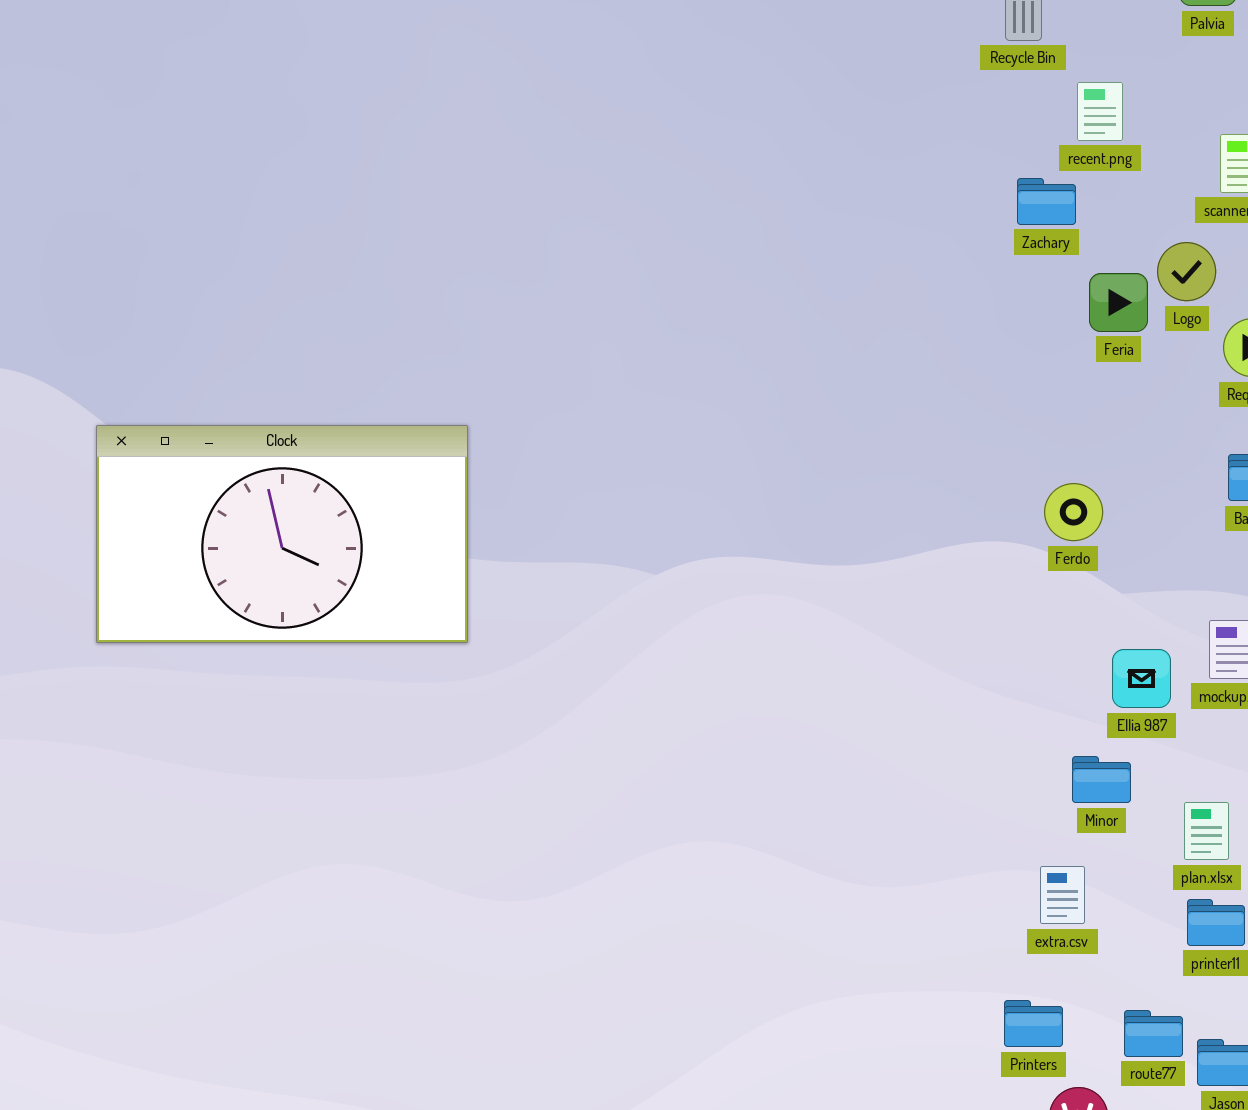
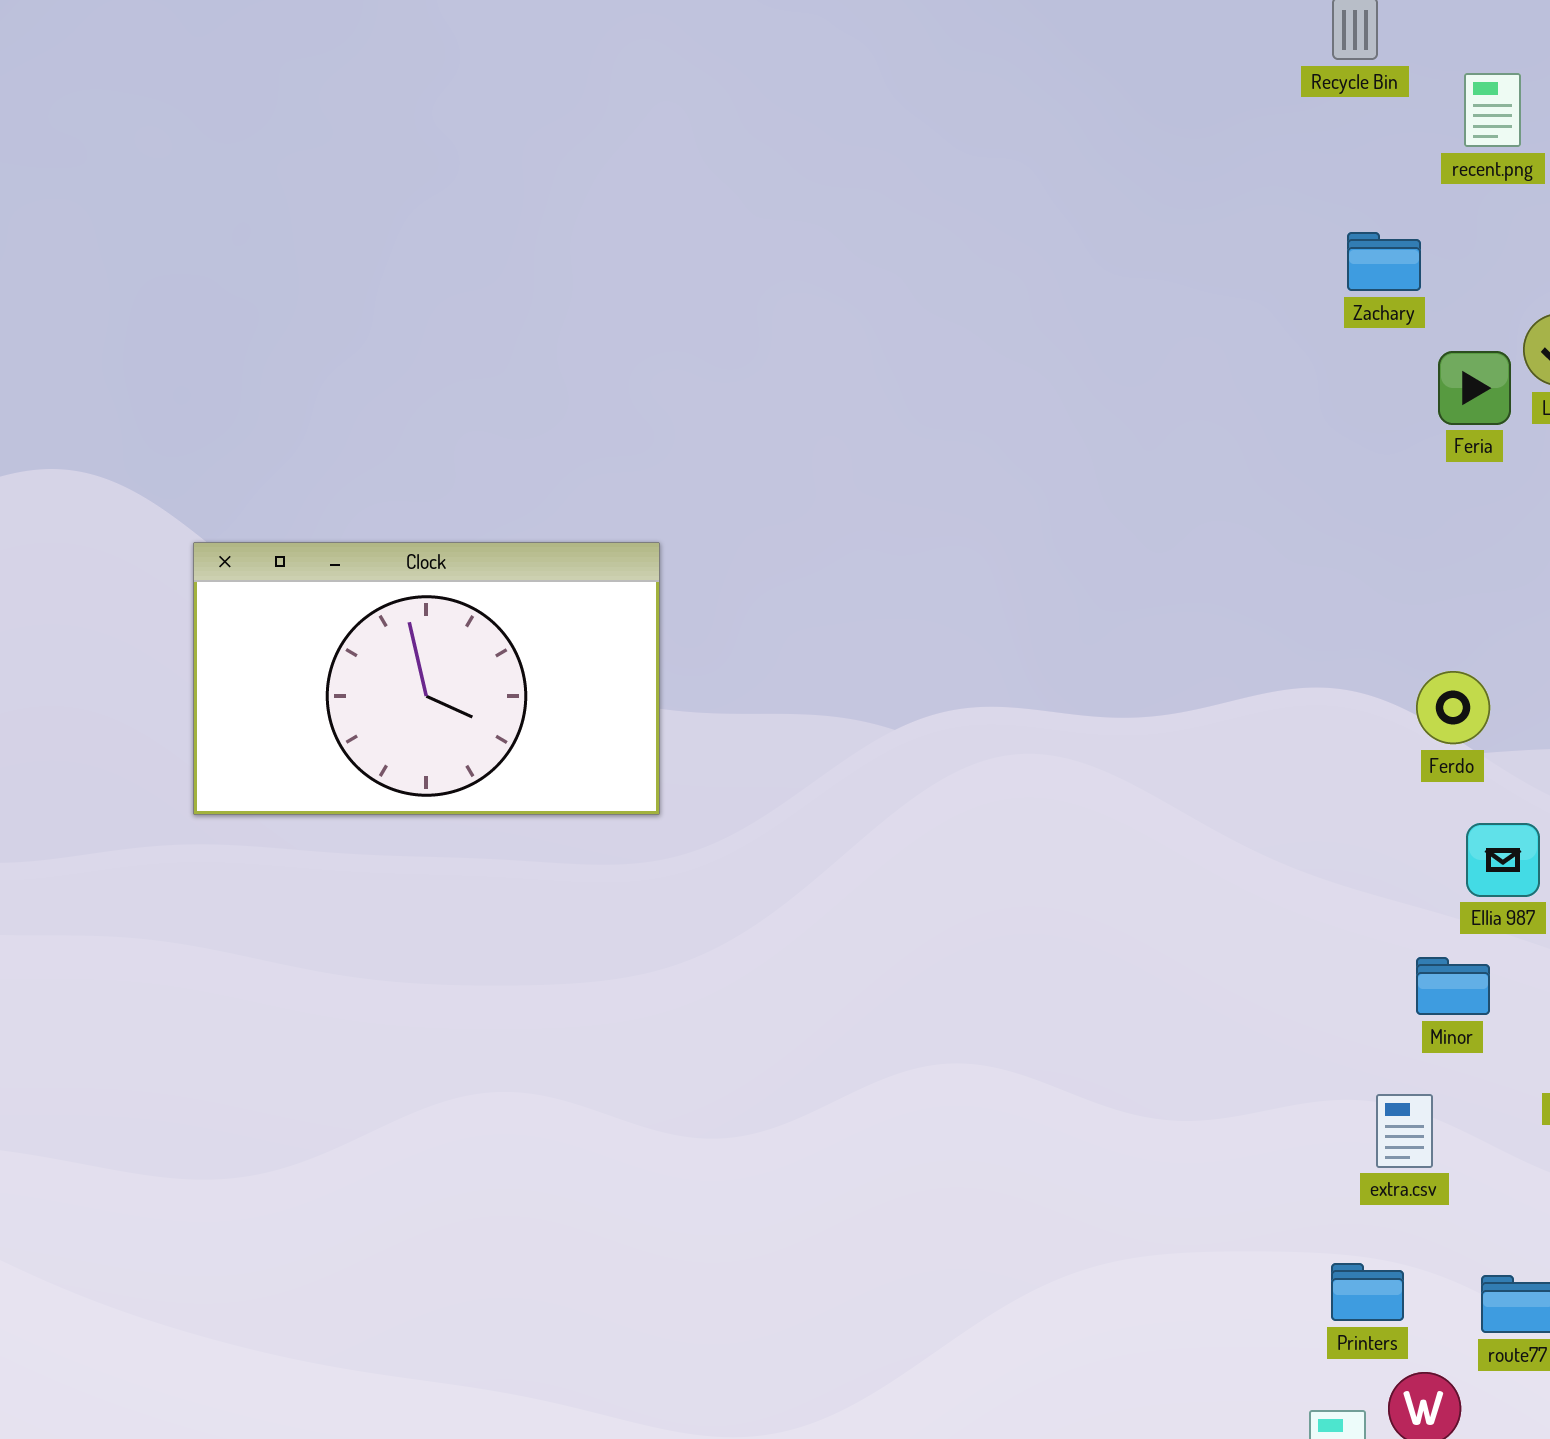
recent.png: [1077,82,1123,141] -> [1464,73,1521,147], moved
Ferdo: [1044,483,1103,541] -> [1416,671,1490,744], moved

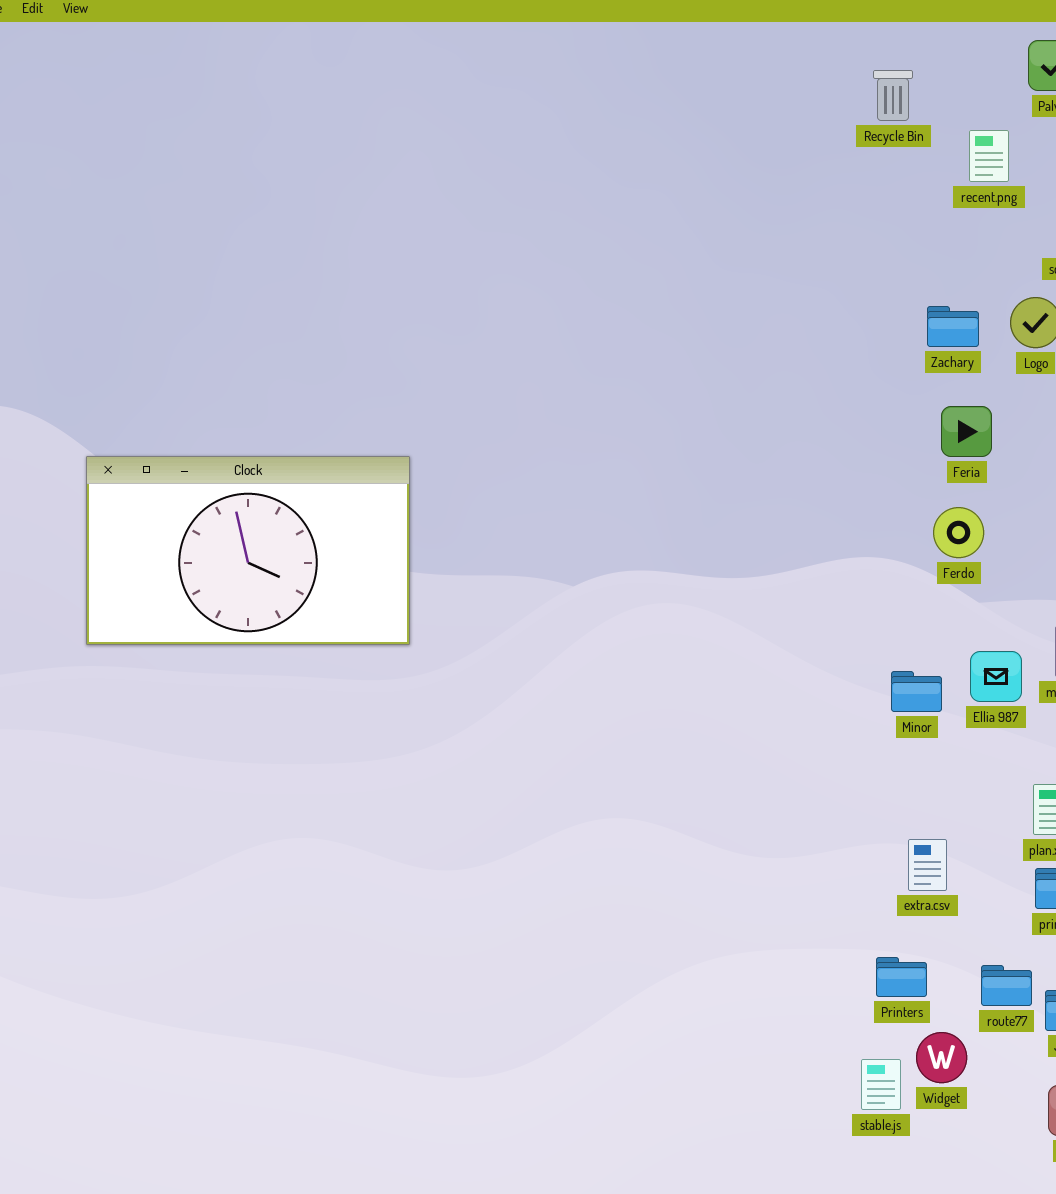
Zachary: [1347,232,1421,291] -> [927,306,979,347], moved
Feria: [1438,351,1511,425] -> [941,406,992,457], moved
Ferdo: [1416,671,1490,744] -> [933,507,984,558], moved
Minor: [1416,957,1490,1015] -> [891,671,942,712], moved

